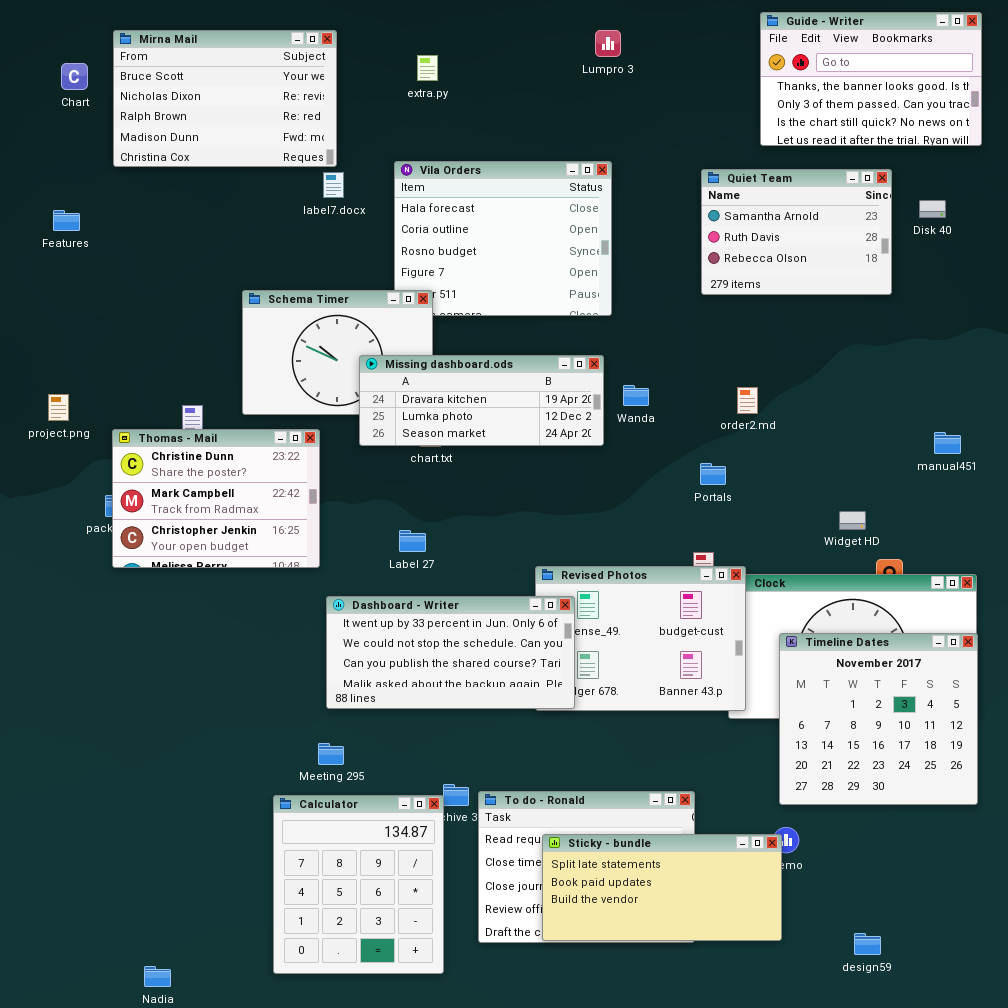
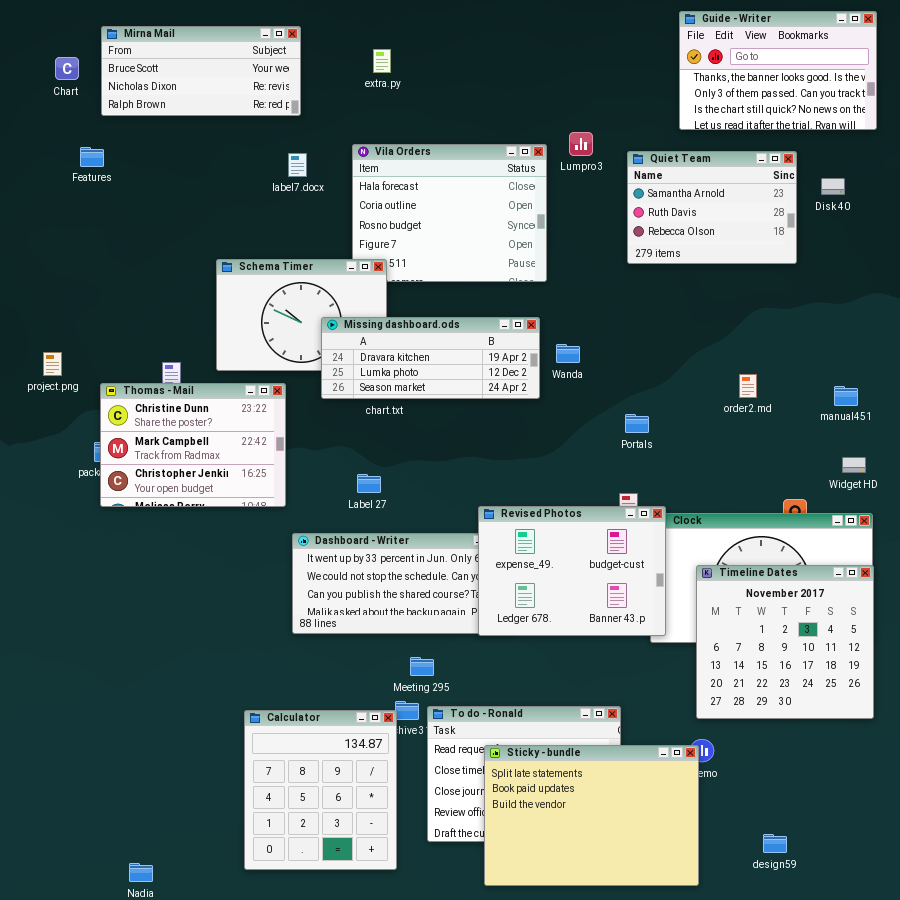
Mirna Mail: [113,30,337,167] -> [101,26,301,116], resized
Lumpro 3: [595,30,621,57] -> [569,132,593,156], moved
Features: [53,210,80,231] -> [80,147,104,167], moved
order2.md: [737,387,758,414] -> [739,374,757,398], moved
Widget HD: [839,511,866,530] -> [842,457,866,473], moved
Revised Photos: [535,566,746,711] -> [478,506,666,636], raised
Meeting 295: [318,743,344,765] -> [410,657,434,676], moved
Sticky - bundle: [542,834,782,941] -> [484,745,699,886], resized

